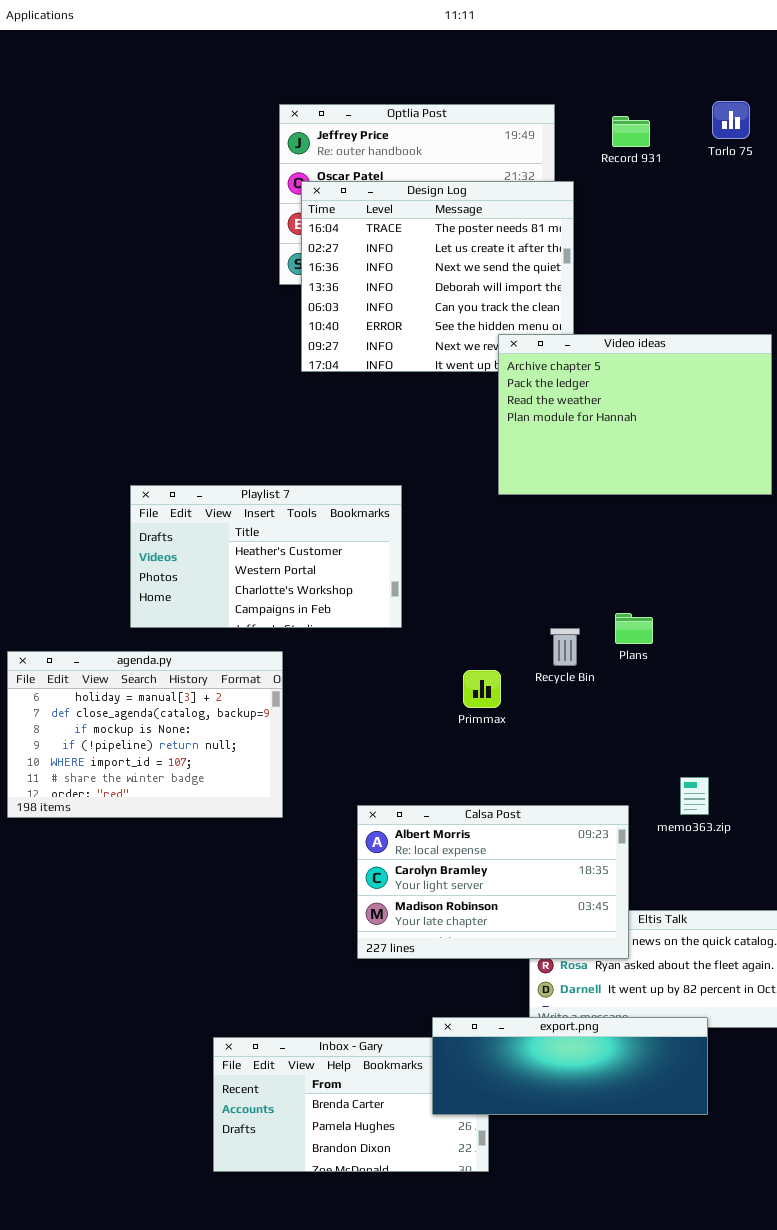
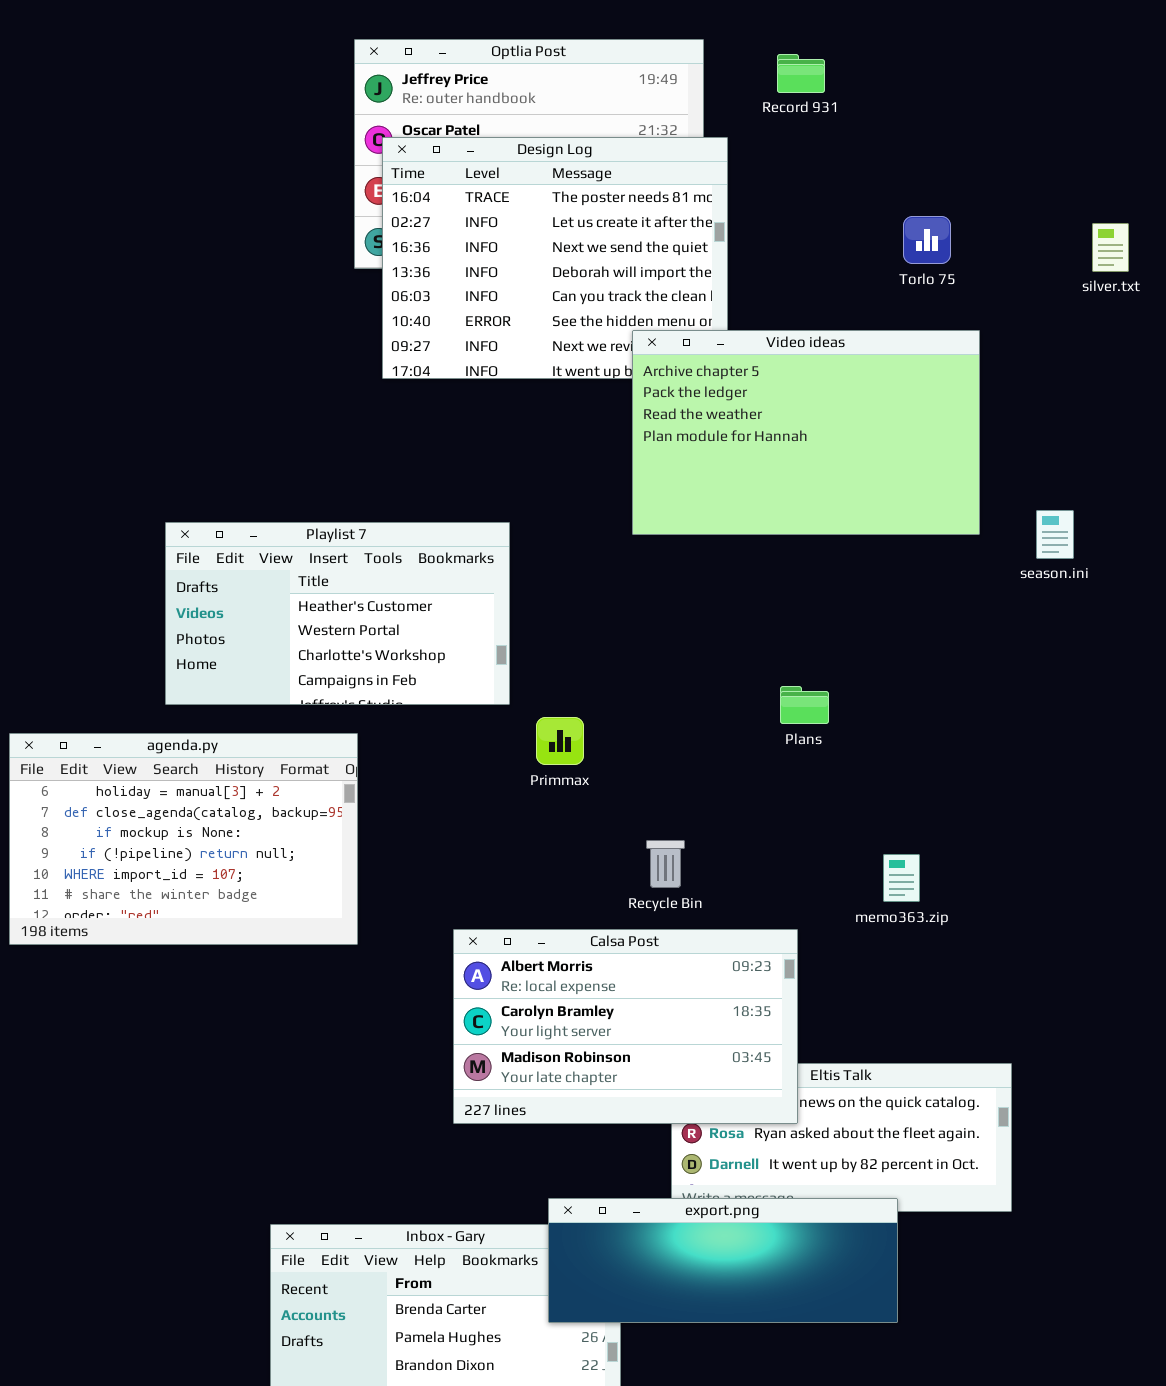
Torlo 75: [712,101,750,139] -> [903,216,951,264], moved
Recycle Bin: [550,628,580,666] -> [646,840,685,888], moved
Primmax: [463,670,501,708] -> [536,717,584,765], moved
memo363.zip: [680,777,709,815] -> [883,854,920,902], moved

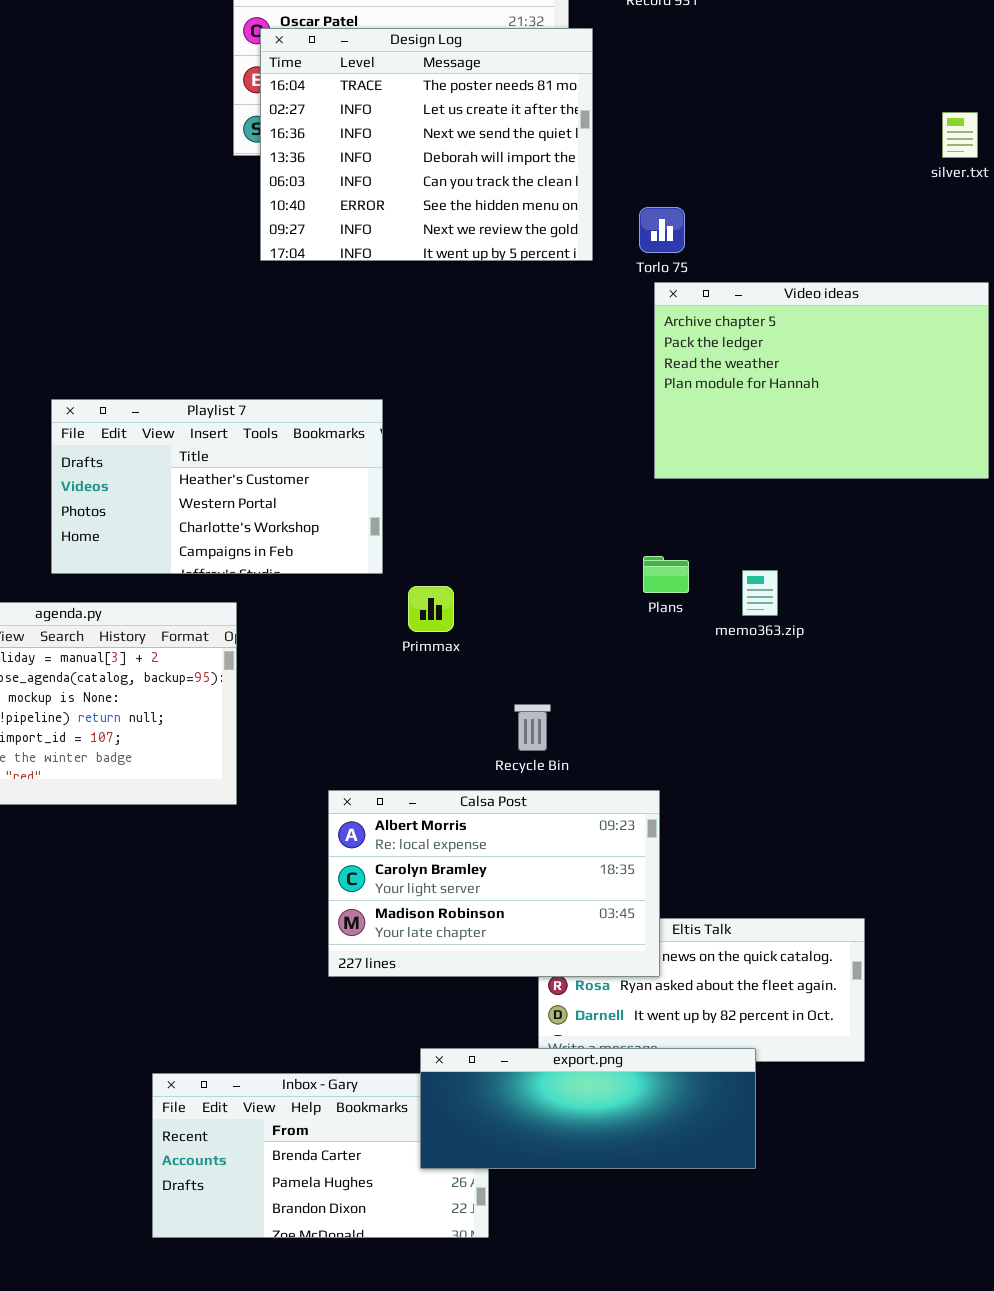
Torlo 75: [903,216,951,264] -> [639,207,685,253], moved
Video ideas: [632,330,980,535] -> [654,282,989,479], moved
memo363.zip: [883,854,920,902] -> [742,570,778,616], moved

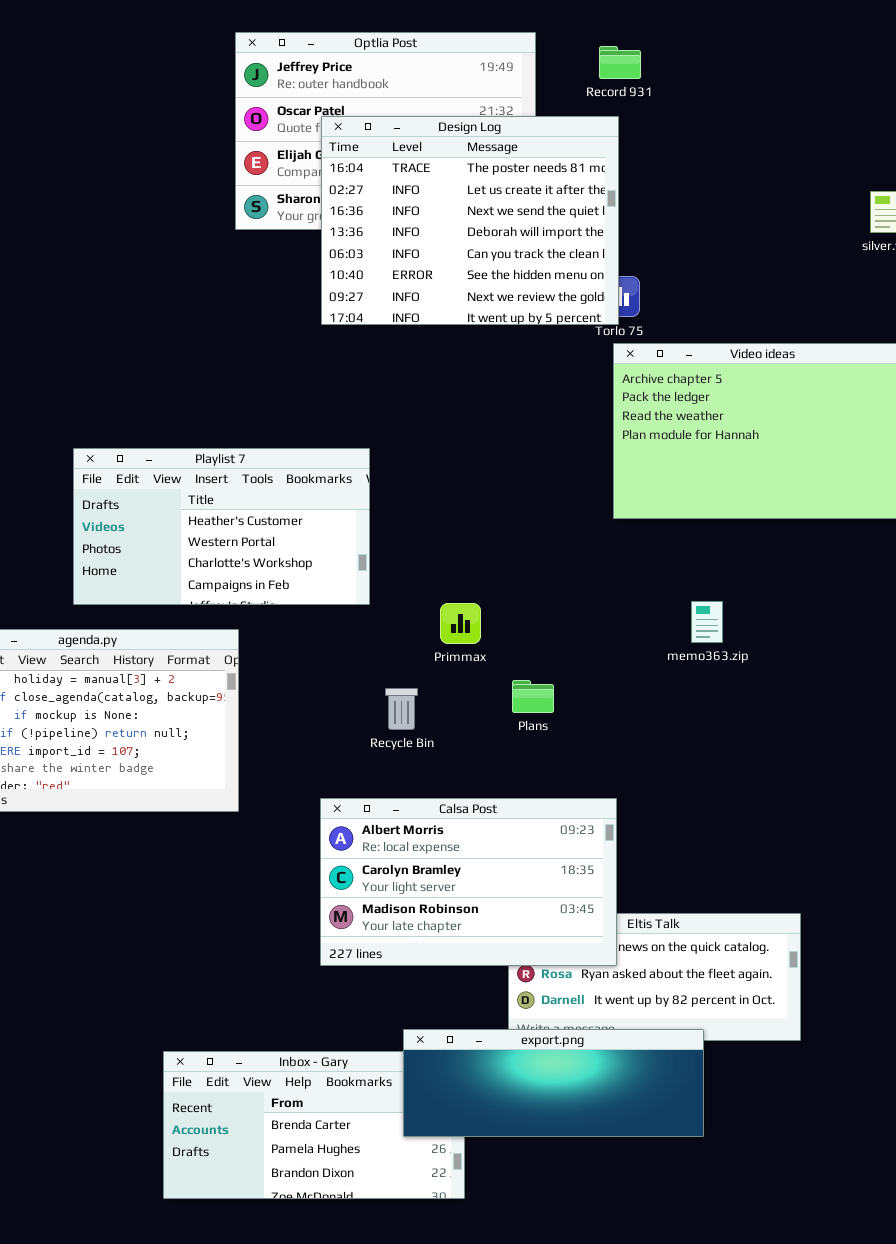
Design Log: [260,28,593,261] -> [321,116,619,325], moved
Plans: [643,556,689,593] -> [512,680,554,713], moved
Primmax: [408,586,454,632] -> [440,603,481,644], moved
Recycle Bin: [514,704,551,751] -> [385,688,418,730], moved

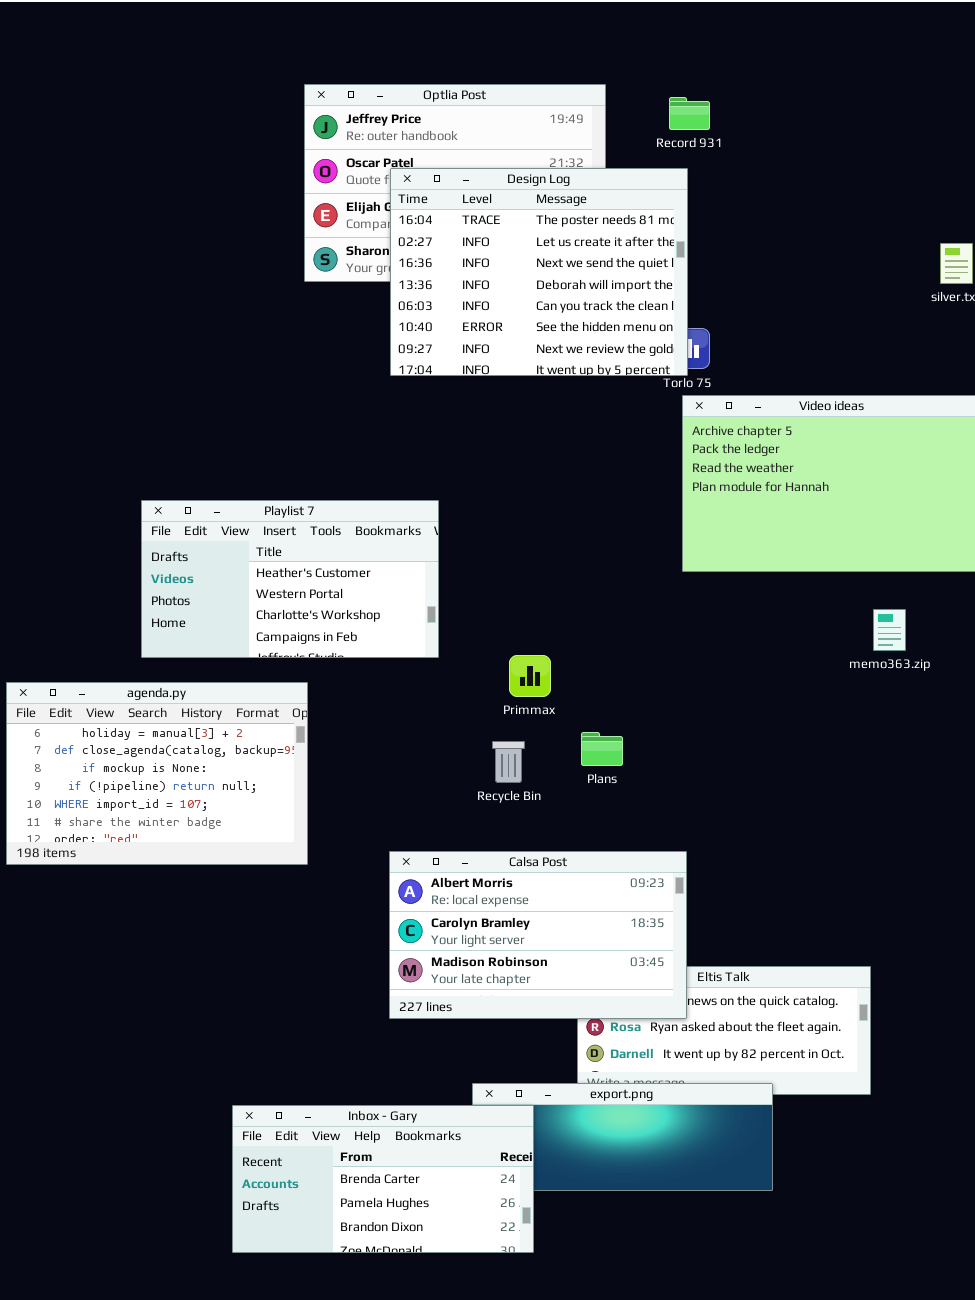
memo363.zip: [691,601,723,643] -> [873,609,906,651], moved
Recycle Bin: [385,688,418,730] -> [492,741,525,783], moved
Inbox - Gary: [163,1051,465,1199] -> [232,1105,534,1253], raised

